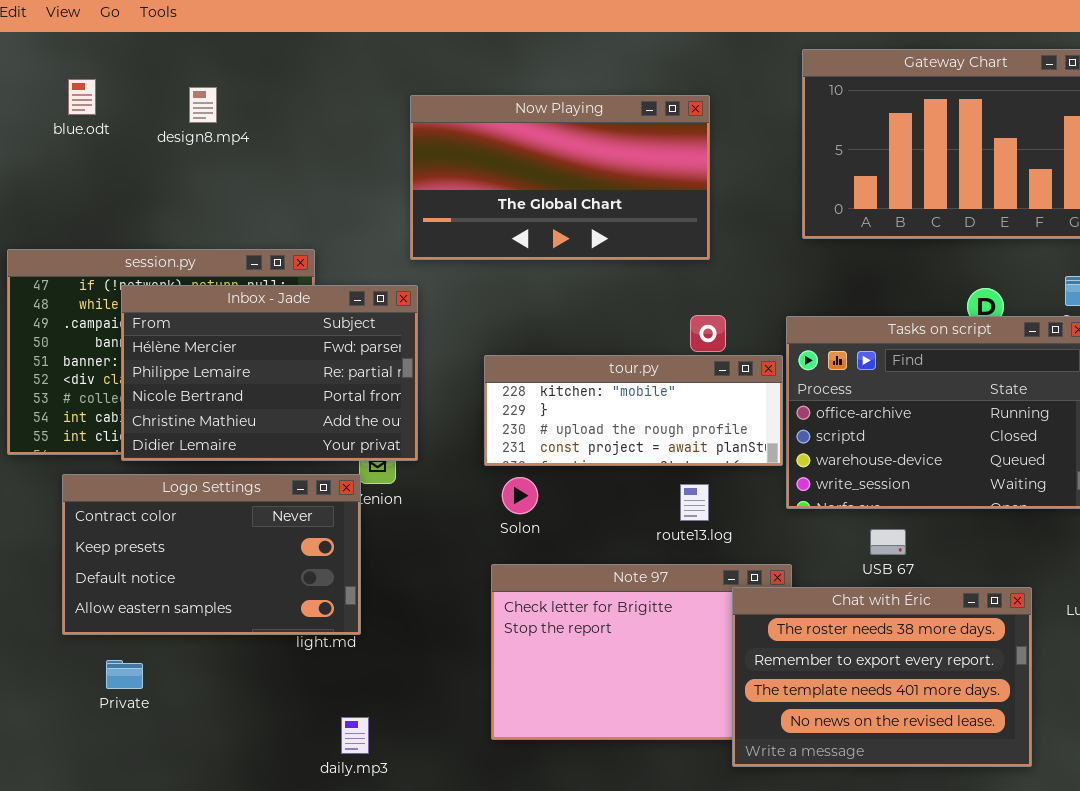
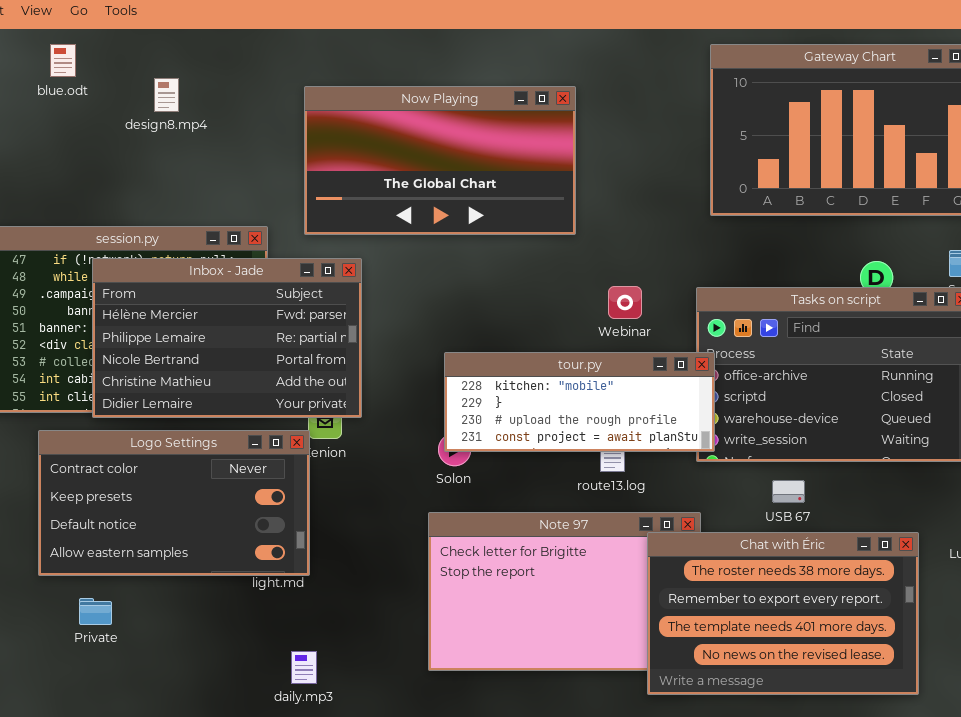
blue.odt: [68,79,96,115] -> [50,44,76,77], moved
Now Playing: [410,95,710,260] -> [304,86,576,235], moved
tour.py: [484,355,783,466] -> [444,352,715,452], moved

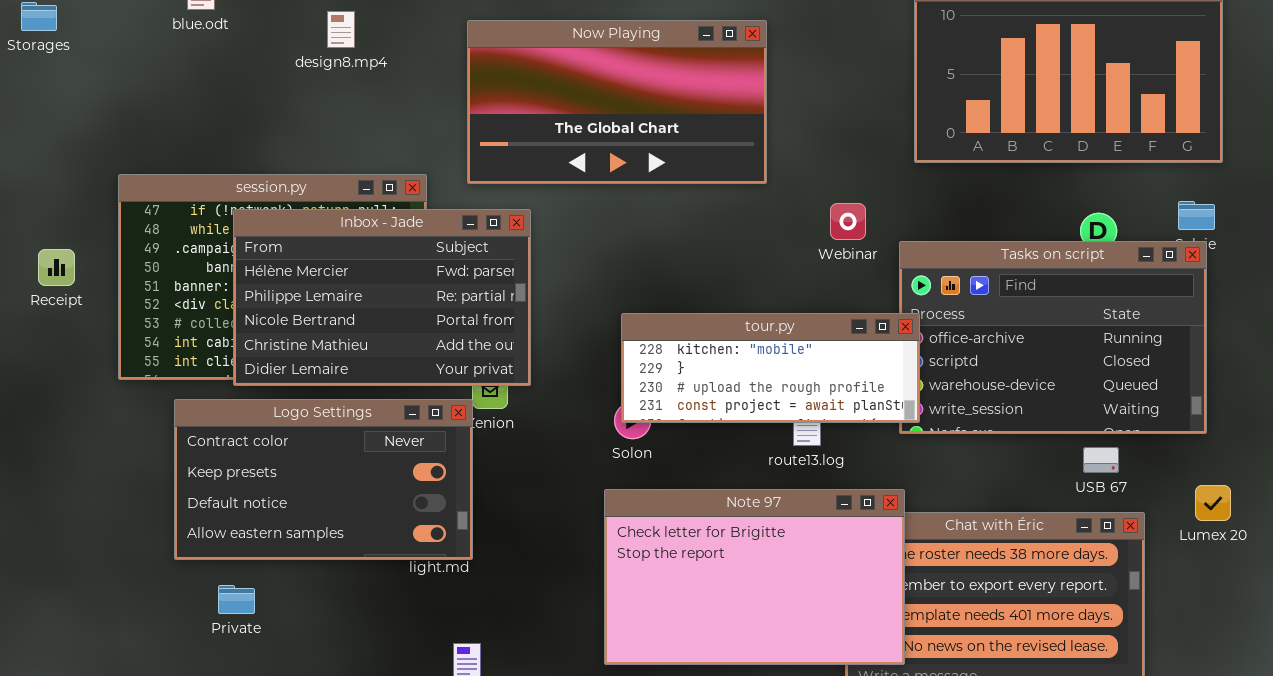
design8.mp4: [154,78,179,112] -> [327,11,355,48], moved
Webinar: [608,286,642,319] -> [830,203,866,240], moved
USB 67: [772,480,805,503] -> [1083,447,1119,473], moved
Note 97: [428,512,701,671] -> [604,489,905,665], raised

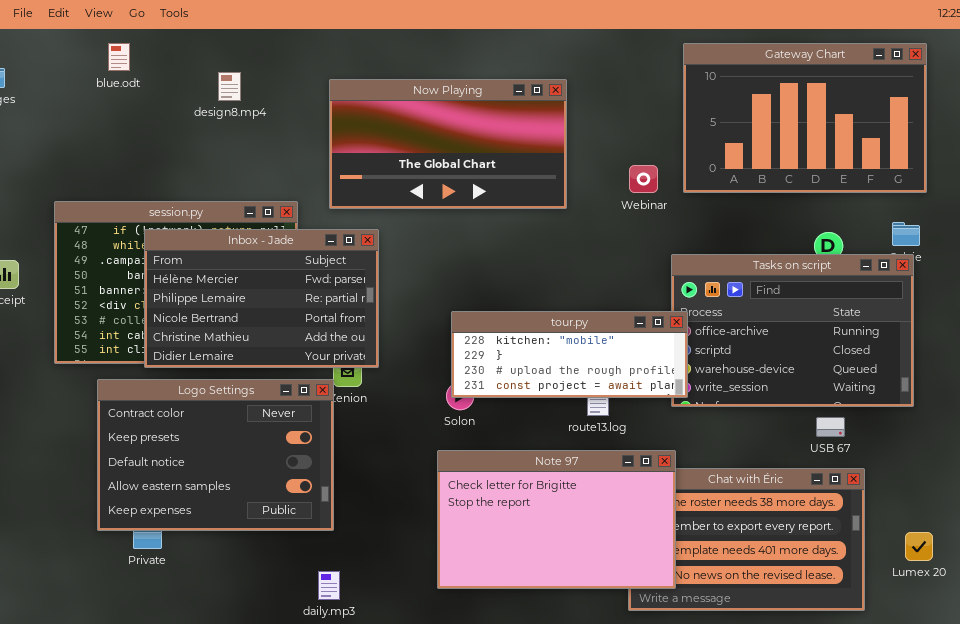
Webinar: [830,203,866,240] -> [629,165,658,193], moved
Logo Settings: [174,399,473,560] -> [97,379,334,531], resized
Lumex 20: [1195,485,1231,521] -> [905,532,933,561], moved

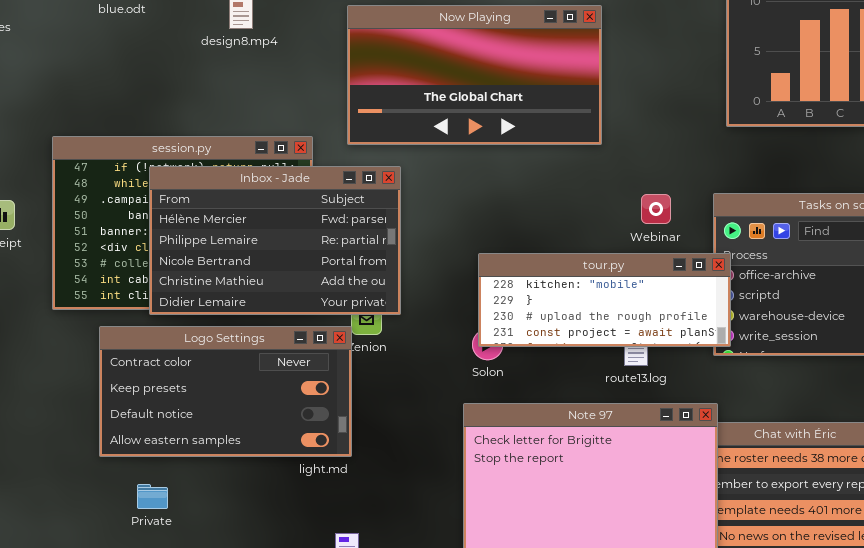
Webinar: [629,165,658,193] -> [641,194,671,224], moved
Logo Settings: [97,379,334,531] -> [99,326,352,457], resized

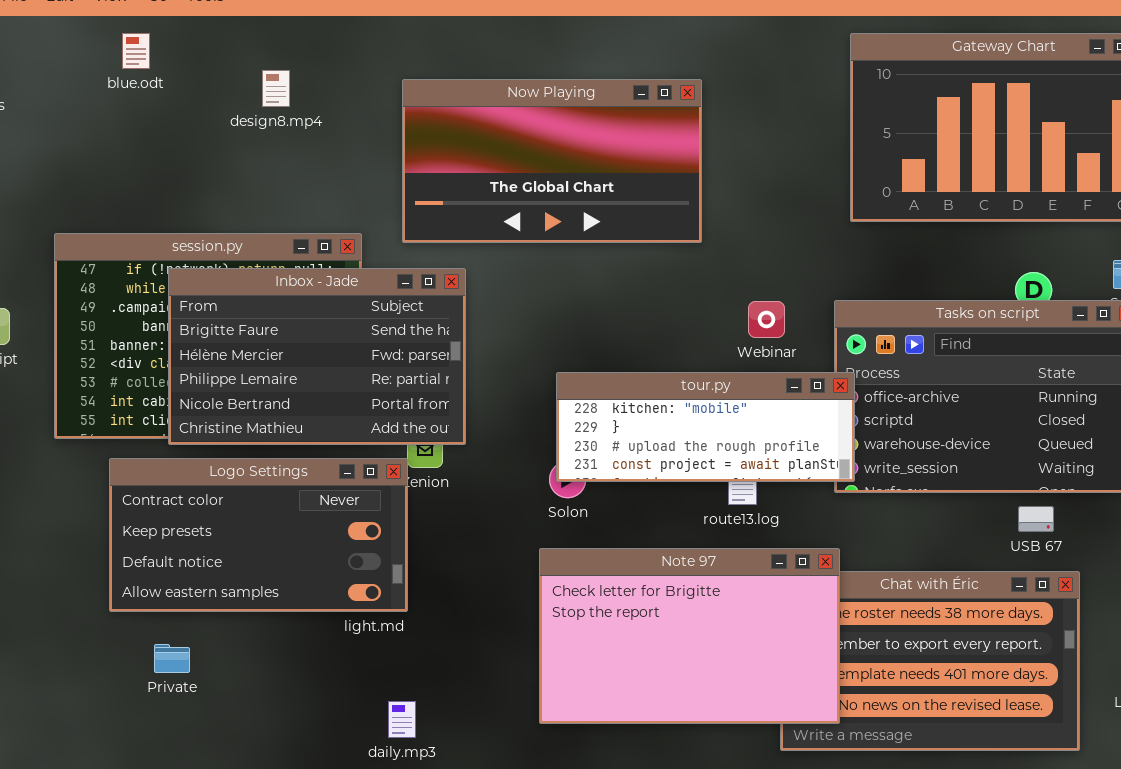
Inbox - Jade: [149,166,401,315] -> [168,268,466,445], scrolled up 1 row

